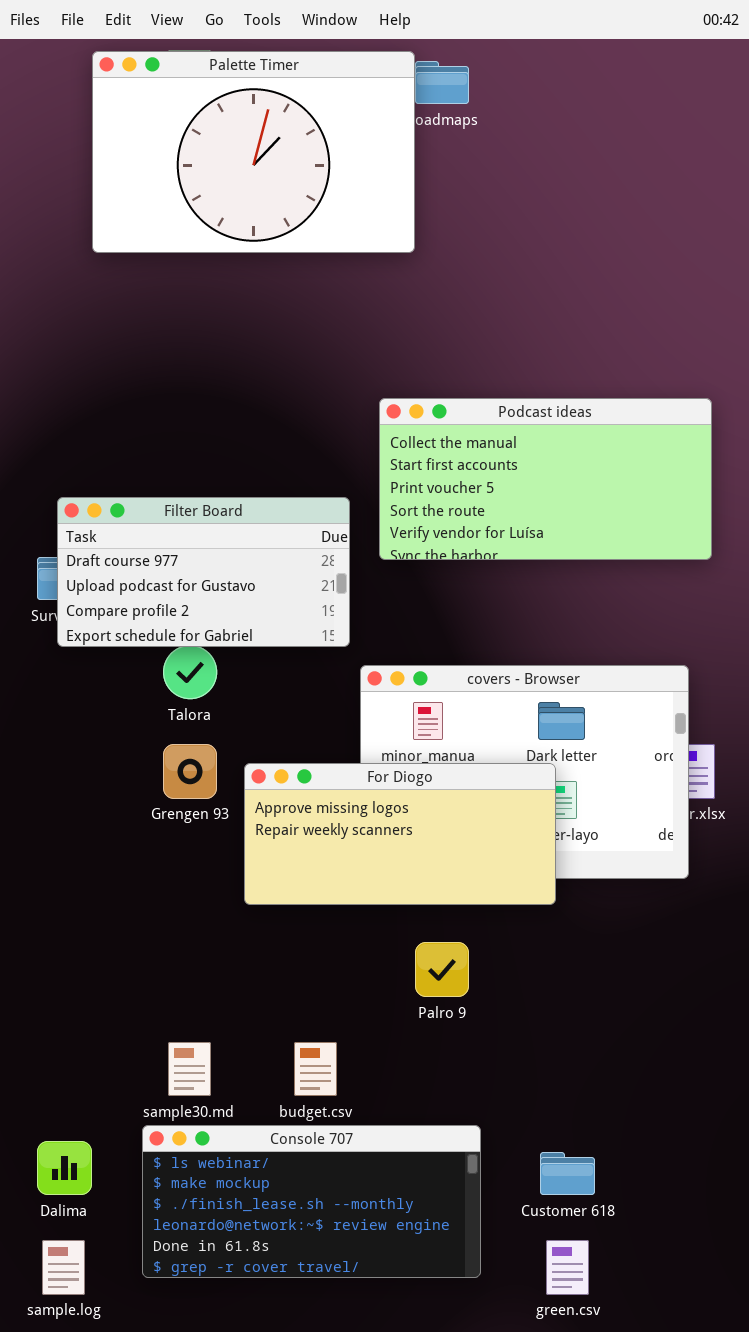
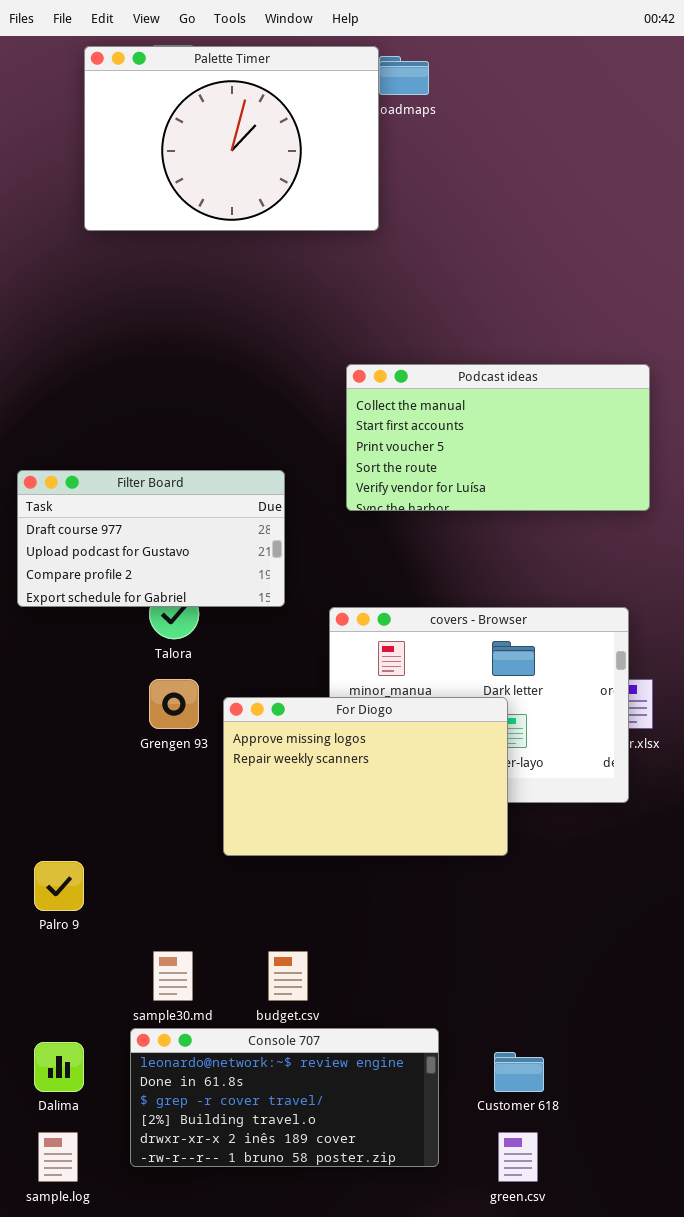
Filter Board: [57,497,350,647] -> [17,470,285,607], moved
For Diogo: [244,763,556,905] -> [223,697,508,856], resized
Palro 9: [415,942,469,997] -> [34,861,84,911], moved
Console 707: [142,1125,481,1278] -> [130,1028,439,1167], scrolled down 3 rows

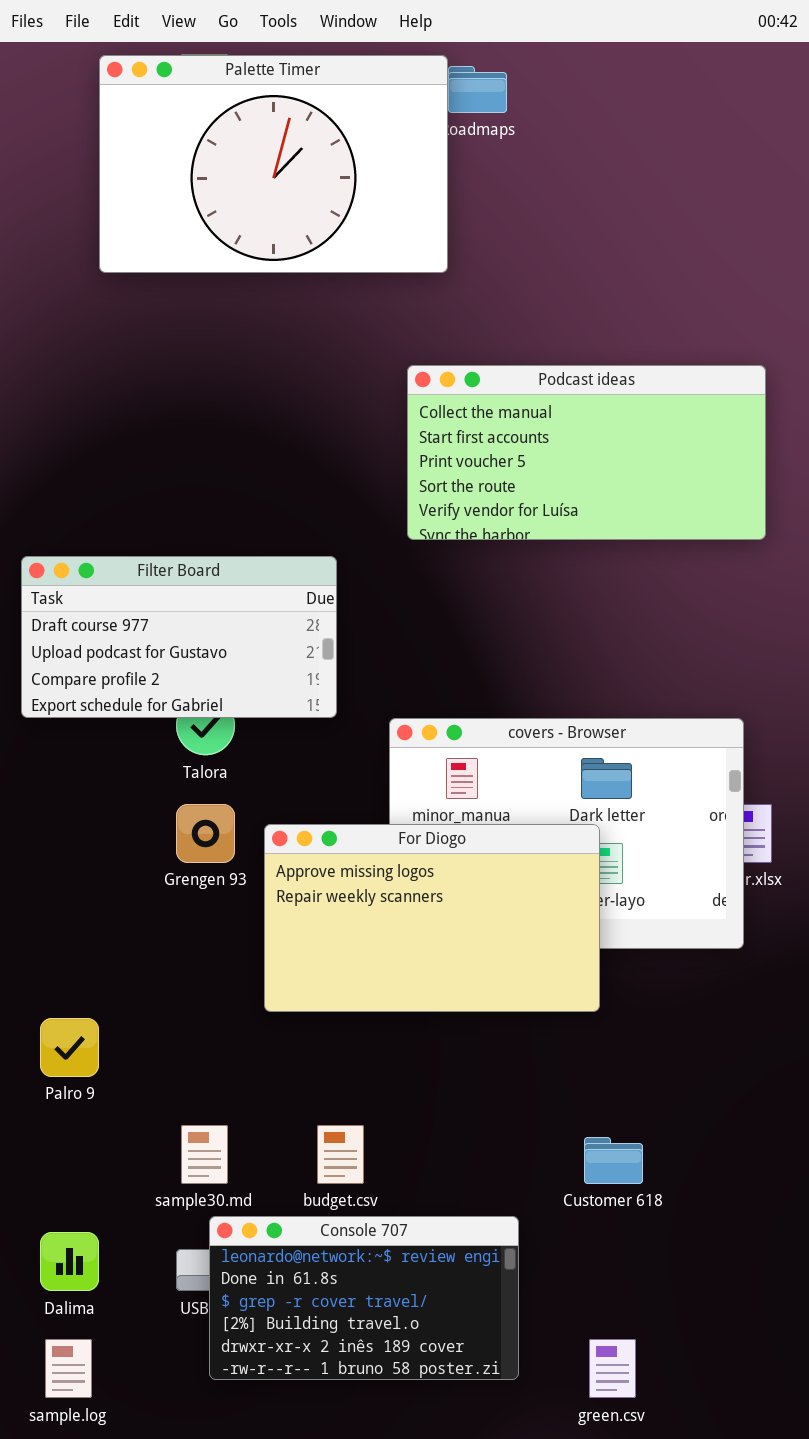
Podcast ideas: [346,364,650,511] -> [407,365,766,540], moved
Console 707: [130,1028,439,1167] -> [209,1216,519,1380], resized
Customer 618: [494,1052,544,1092] -> [584,1137,643,1184], moved

